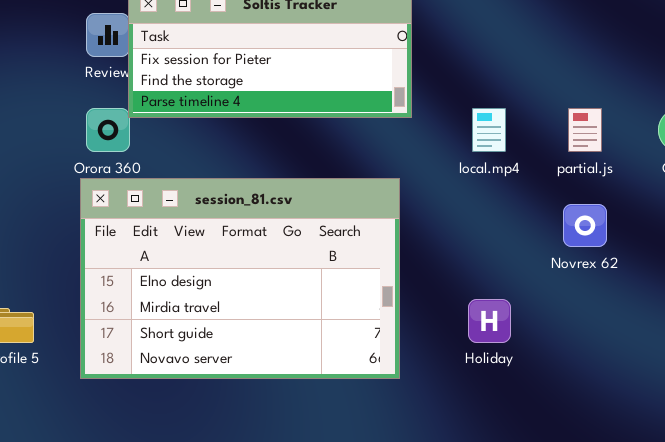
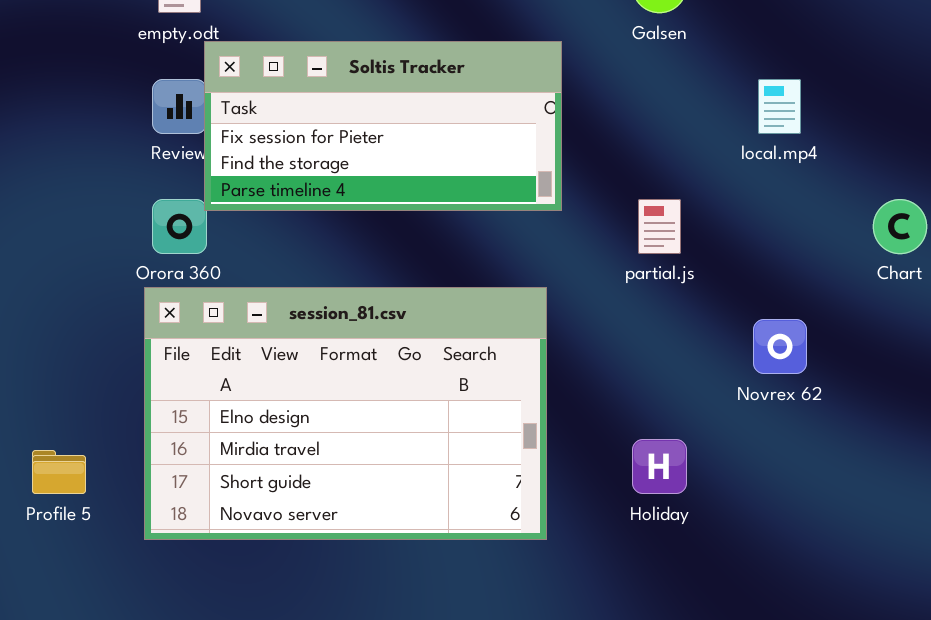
local.mp4: [472,108,506,152] -> [758,79,801,134], moved
partial.js: [568,108,602,152] -> [638,199,681,254], moved

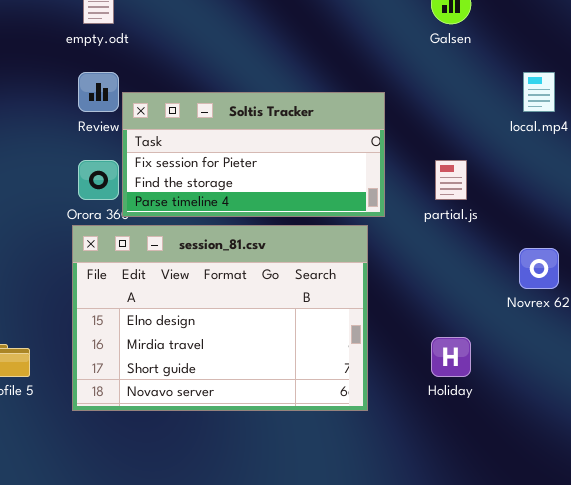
Soltis Tracker: [204,41,562,211] -> [122,92,385,217], moved

